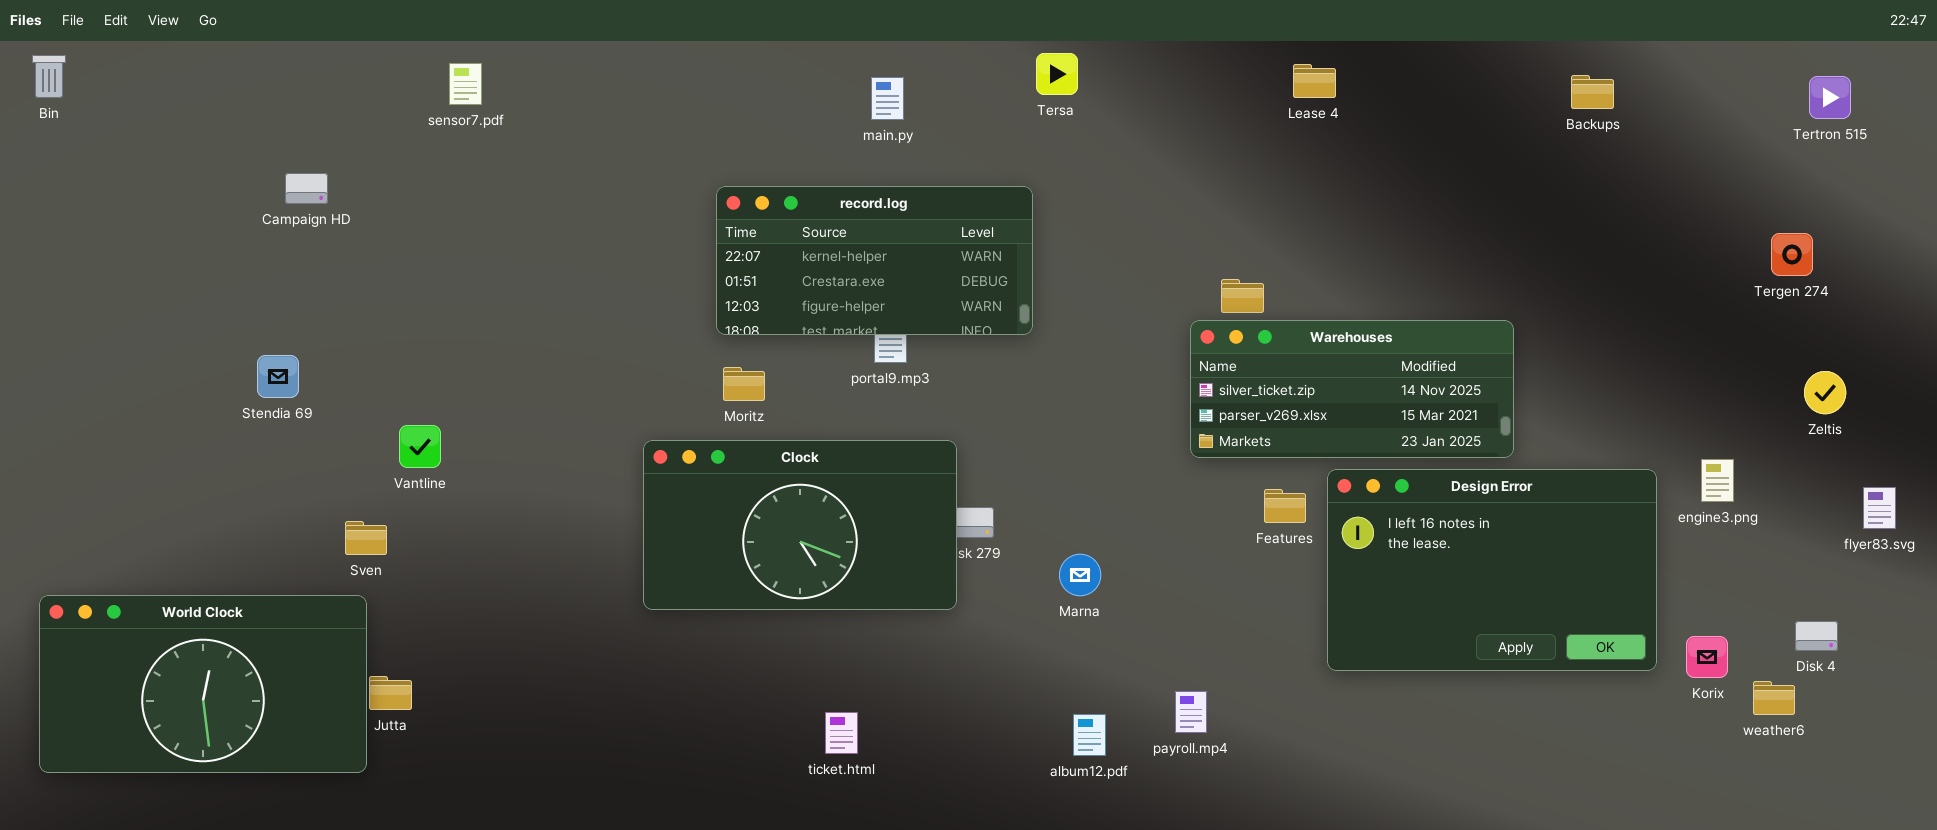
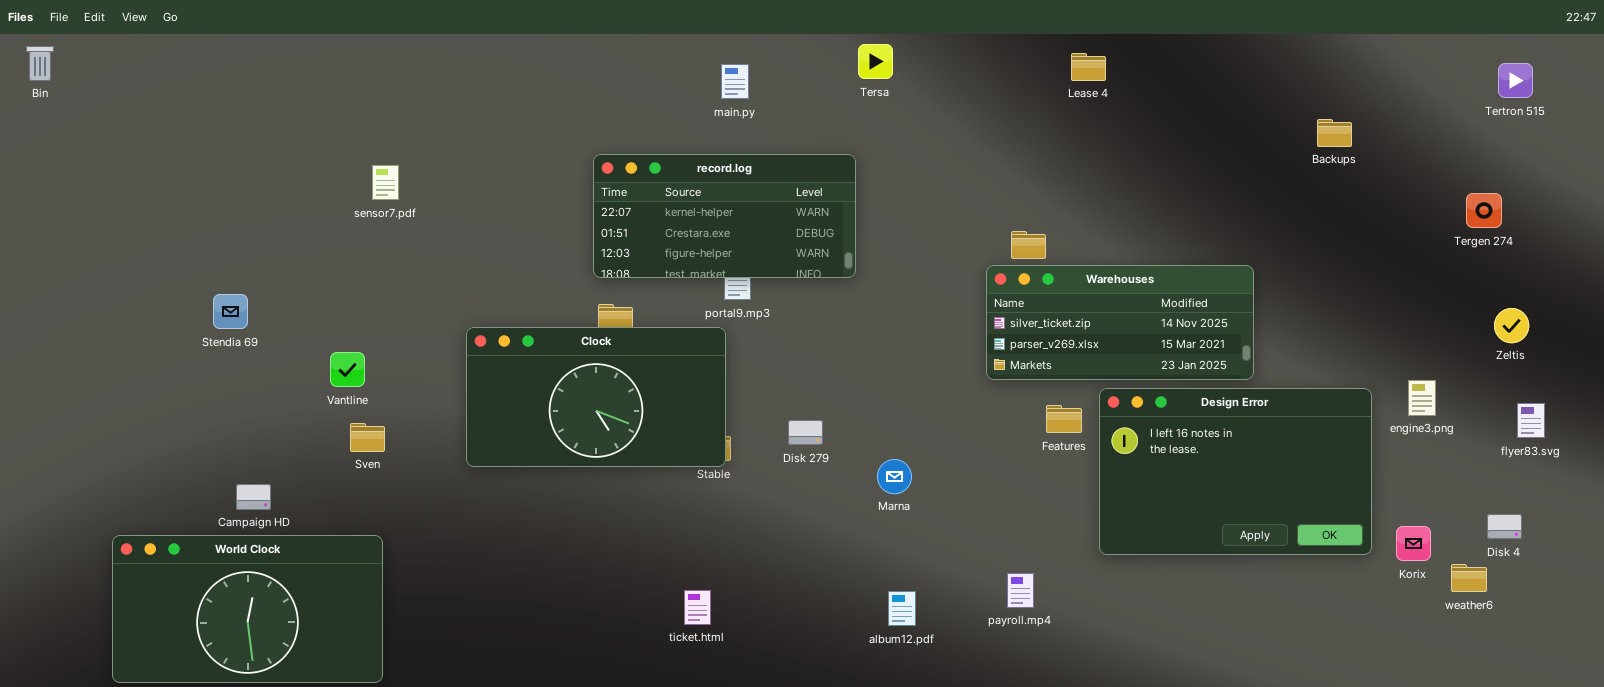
sensor7.pdf: [449,63,482,105] -> [372,165,399,200], moved
Backups: [1571,75,1614,109] -> [1317,119,1352,147], moved
Campaign HD: [285,173,328,204] -> [236,484,271,510], moved
Clock: [643,440,957,610] -> [466,327,726,467], moved
flyer83.svg: [1863,487,1896,529] -> [1517,403,1545,438], moved
Sven: [345,521,387,555] -> [350,423,385,452], moved
World Clock: [39,595,367,773] -> [112,535,383,683], moved
payroll.mp4: [1175,691,1207,733] -> [1007,573,1034,608], moved

